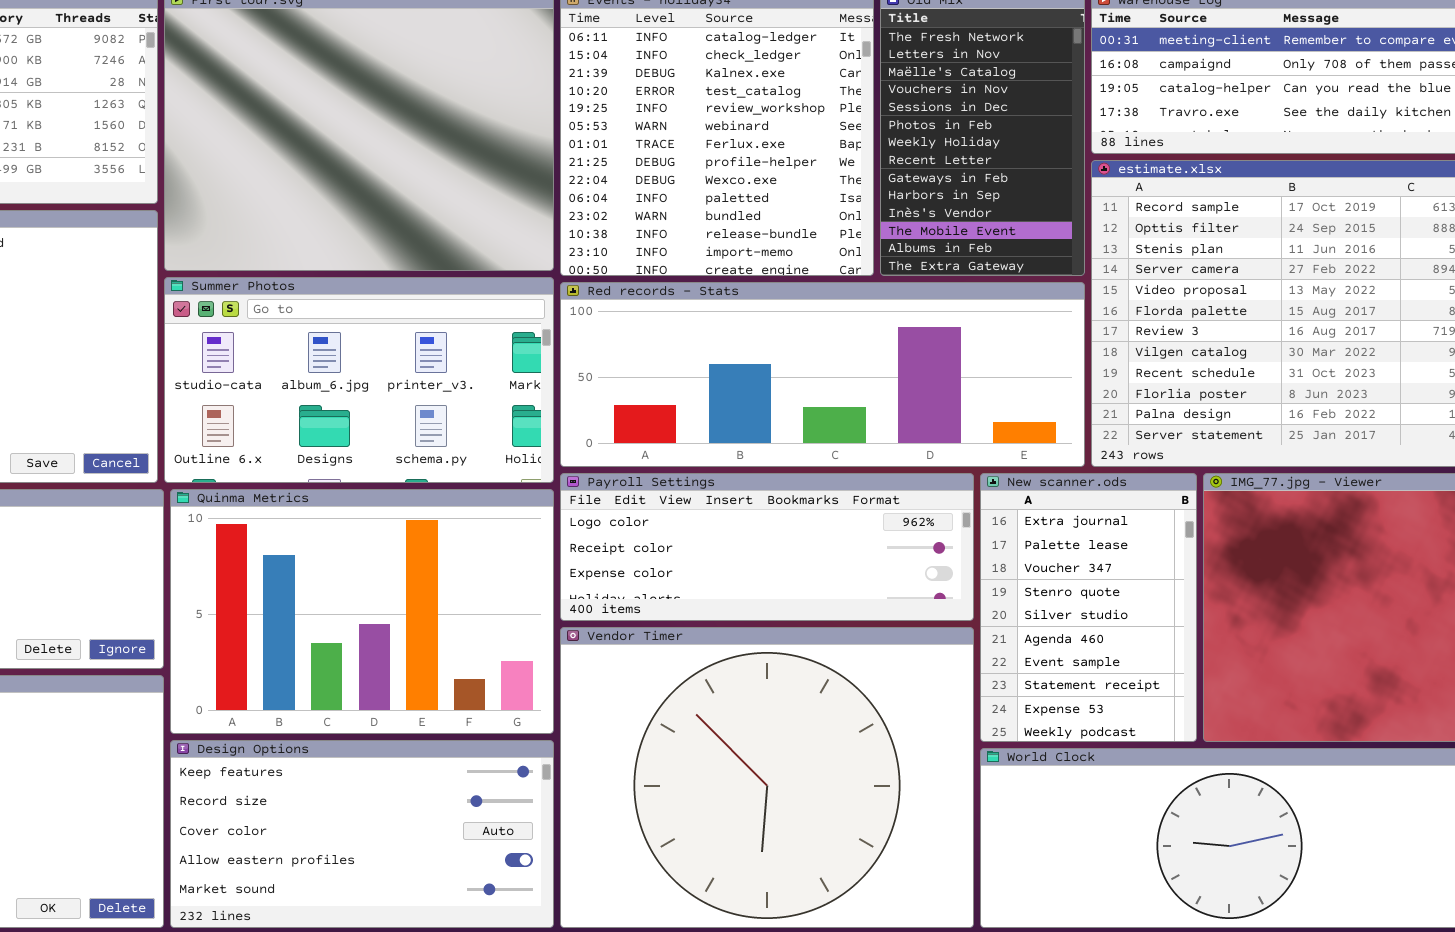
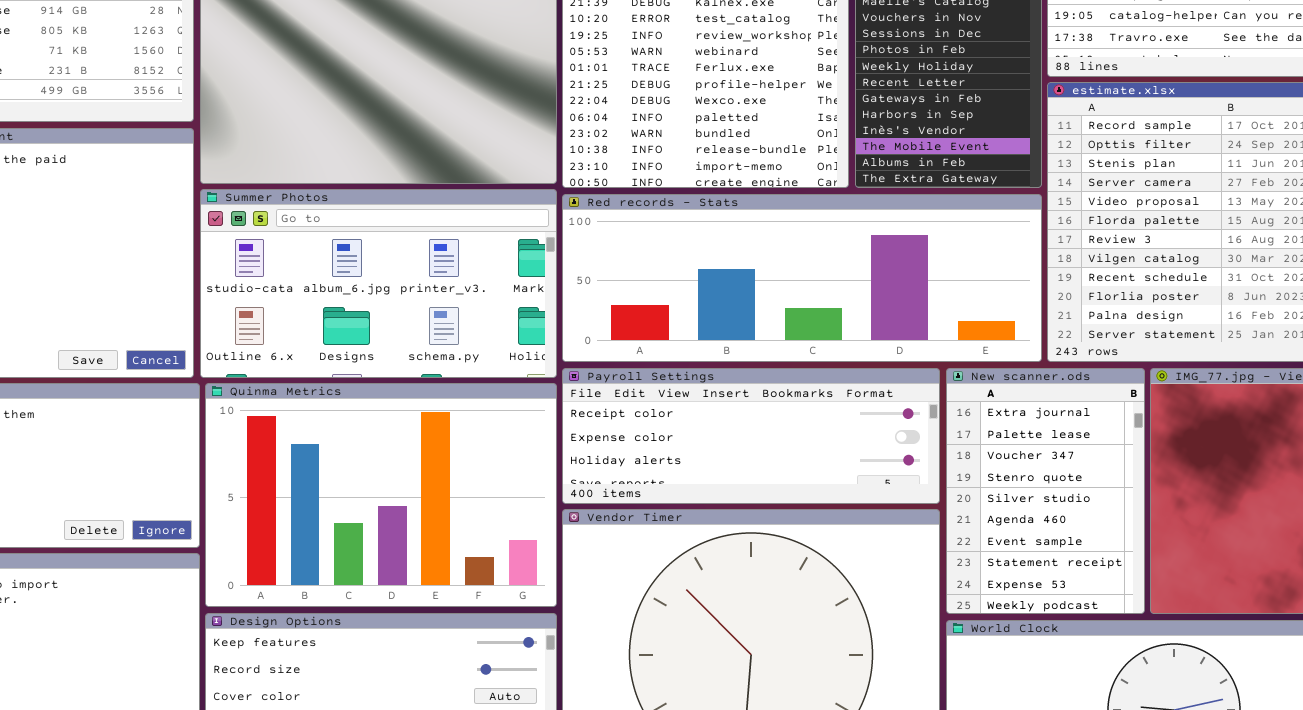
Payroll Settings: [560,473,974,621] -> [562,368,940,504], scrolled down 1 row

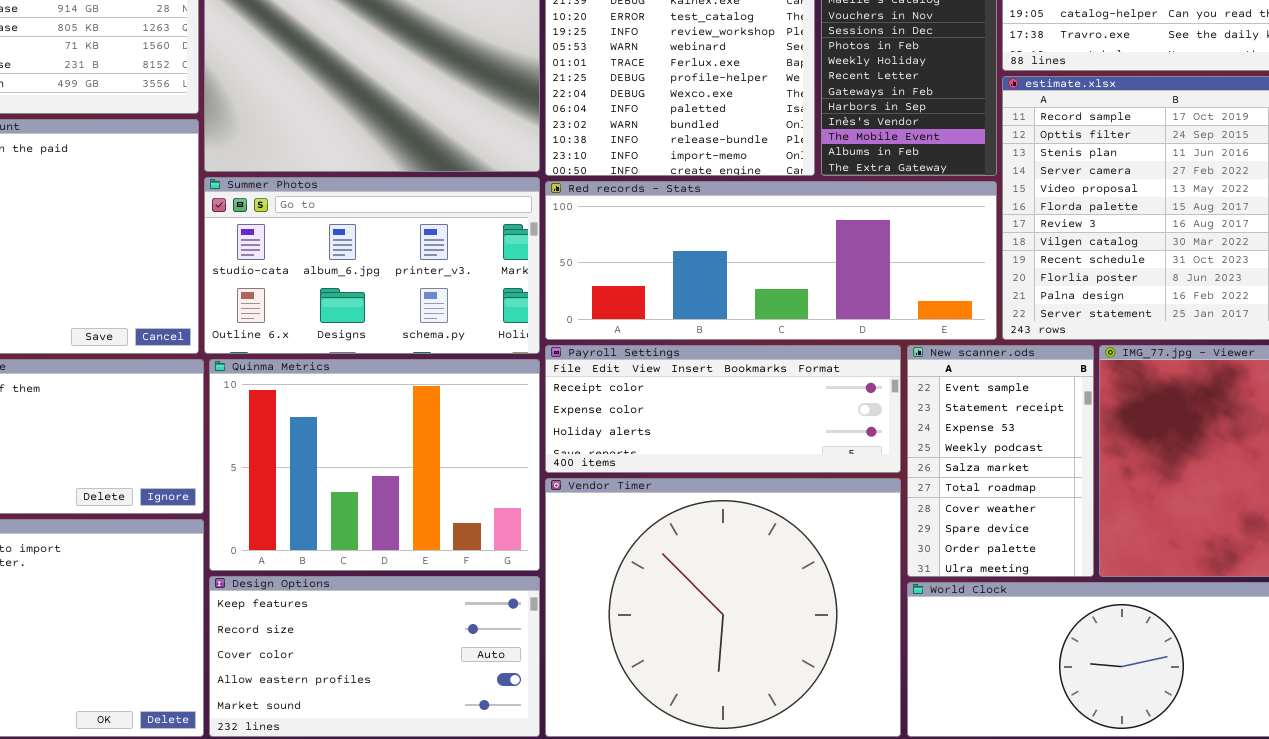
New scanner.ods: [946,368,1145,614] -> [907,345,1094,577], scrolled down 6 rows

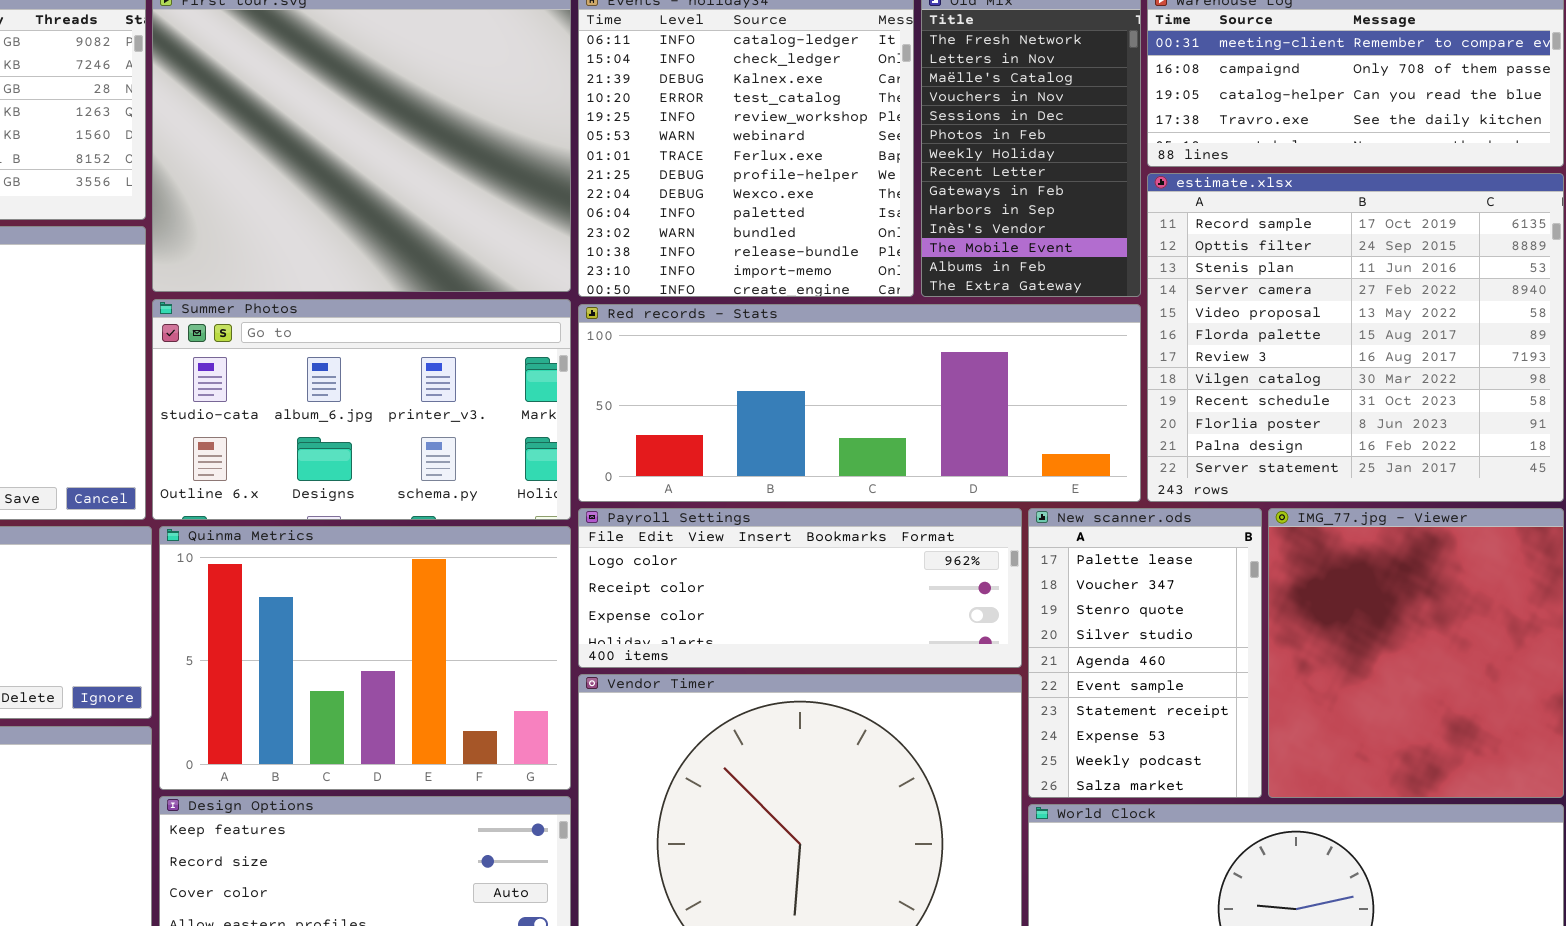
Payroll Settings: [545,345,901,473] -> [578,508,1022,668], scrolled up 1 row
New scanner.ods: [907,345,1094,577] -> [1028,508,1262,798], scrolled up 5 rows

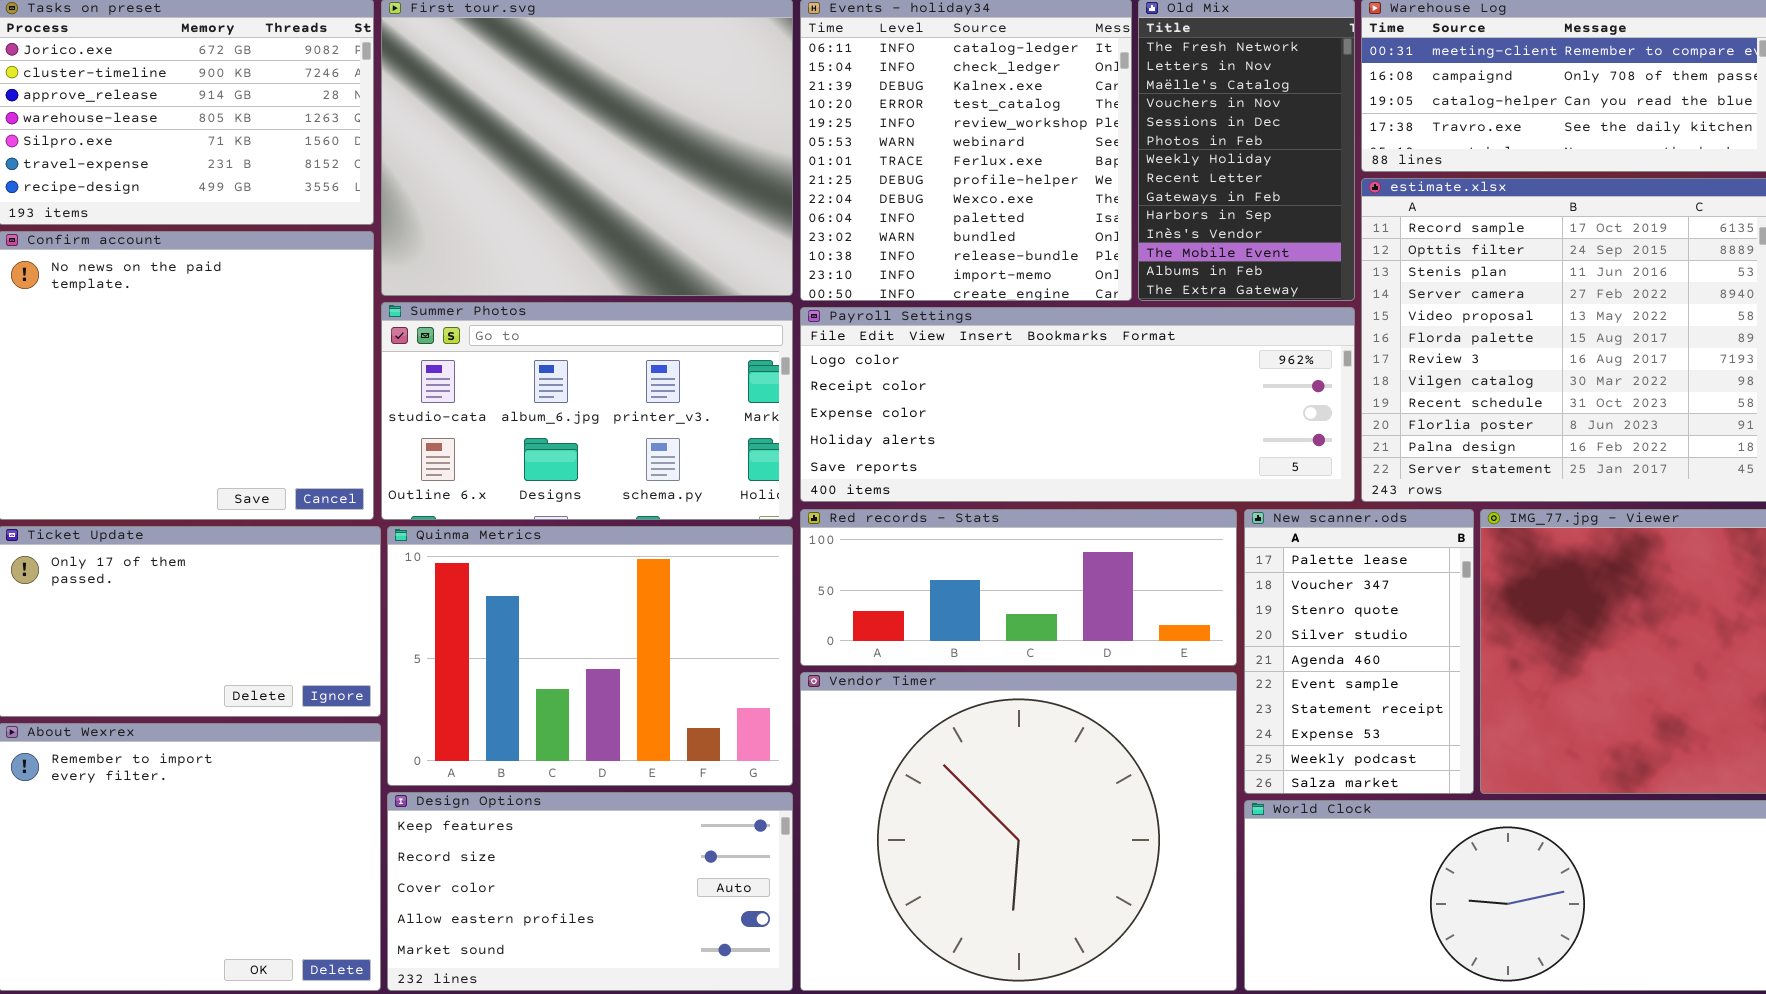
Red records - Stats: [578,304,1141,502] -> [800,509,1237,666], moved, resized
Payroll Settings: [578,508,1022,668] -> [800,307,1355,502], moved, resized

